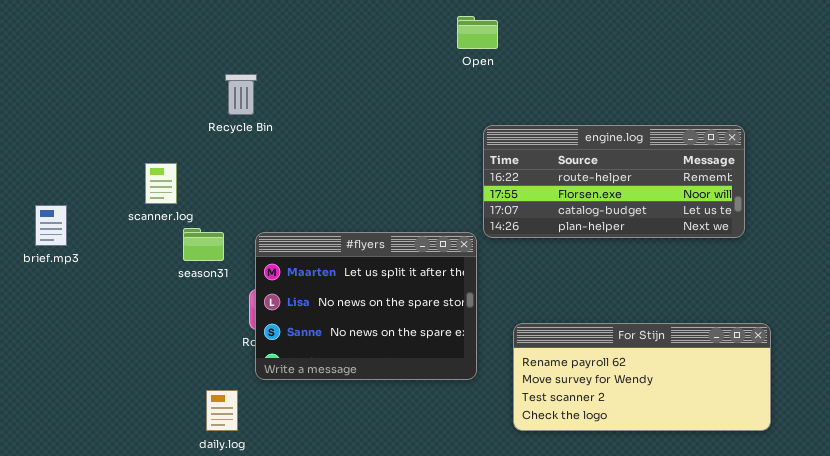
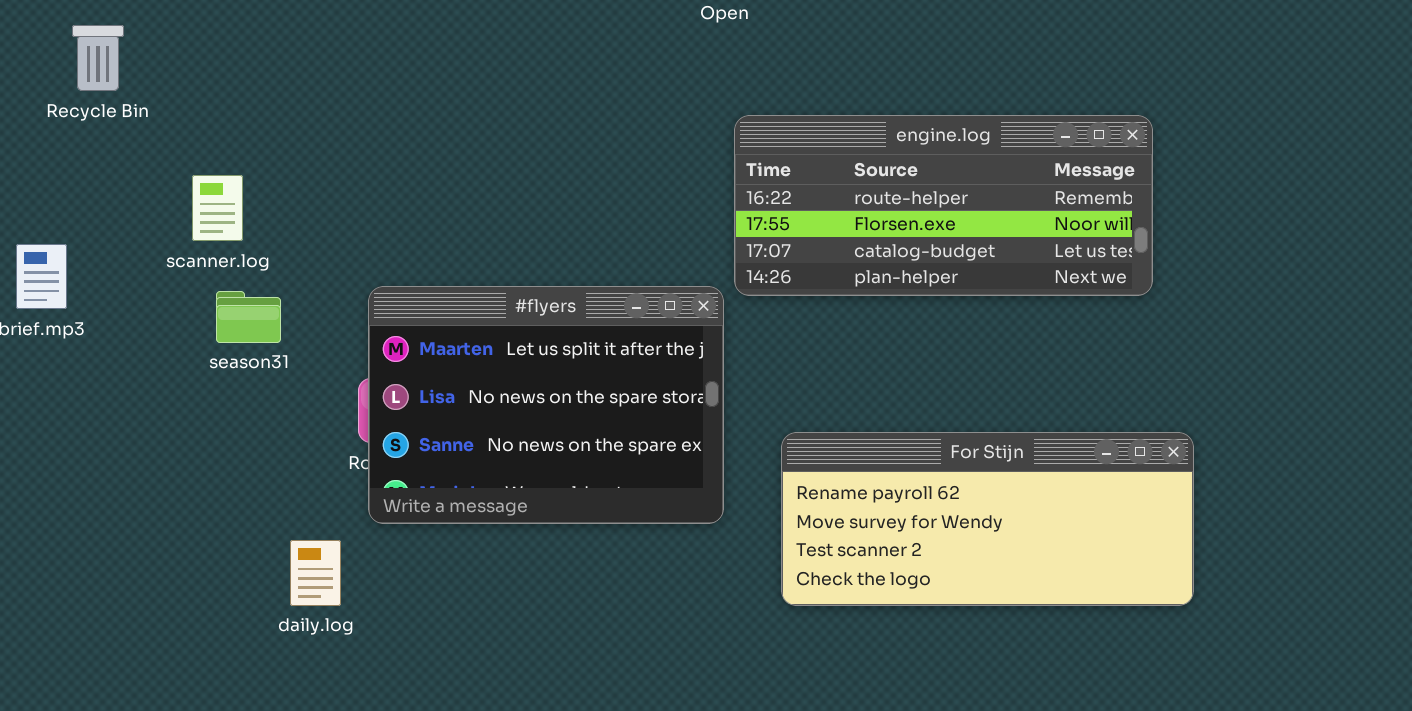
Recycle Bin: [225,74,257,115] -> [72,25,124,91], moved
season31: [183,228,224,261] -> [216,291,281,343], moved

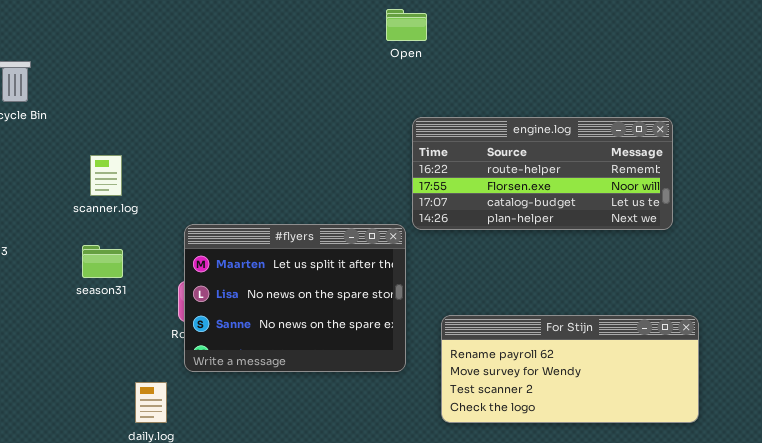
scanner.log: [192,175,243,241] -> [90,155,122,196], moved
season31: [216,291,281,343] -> [82,245,123,278], moved

